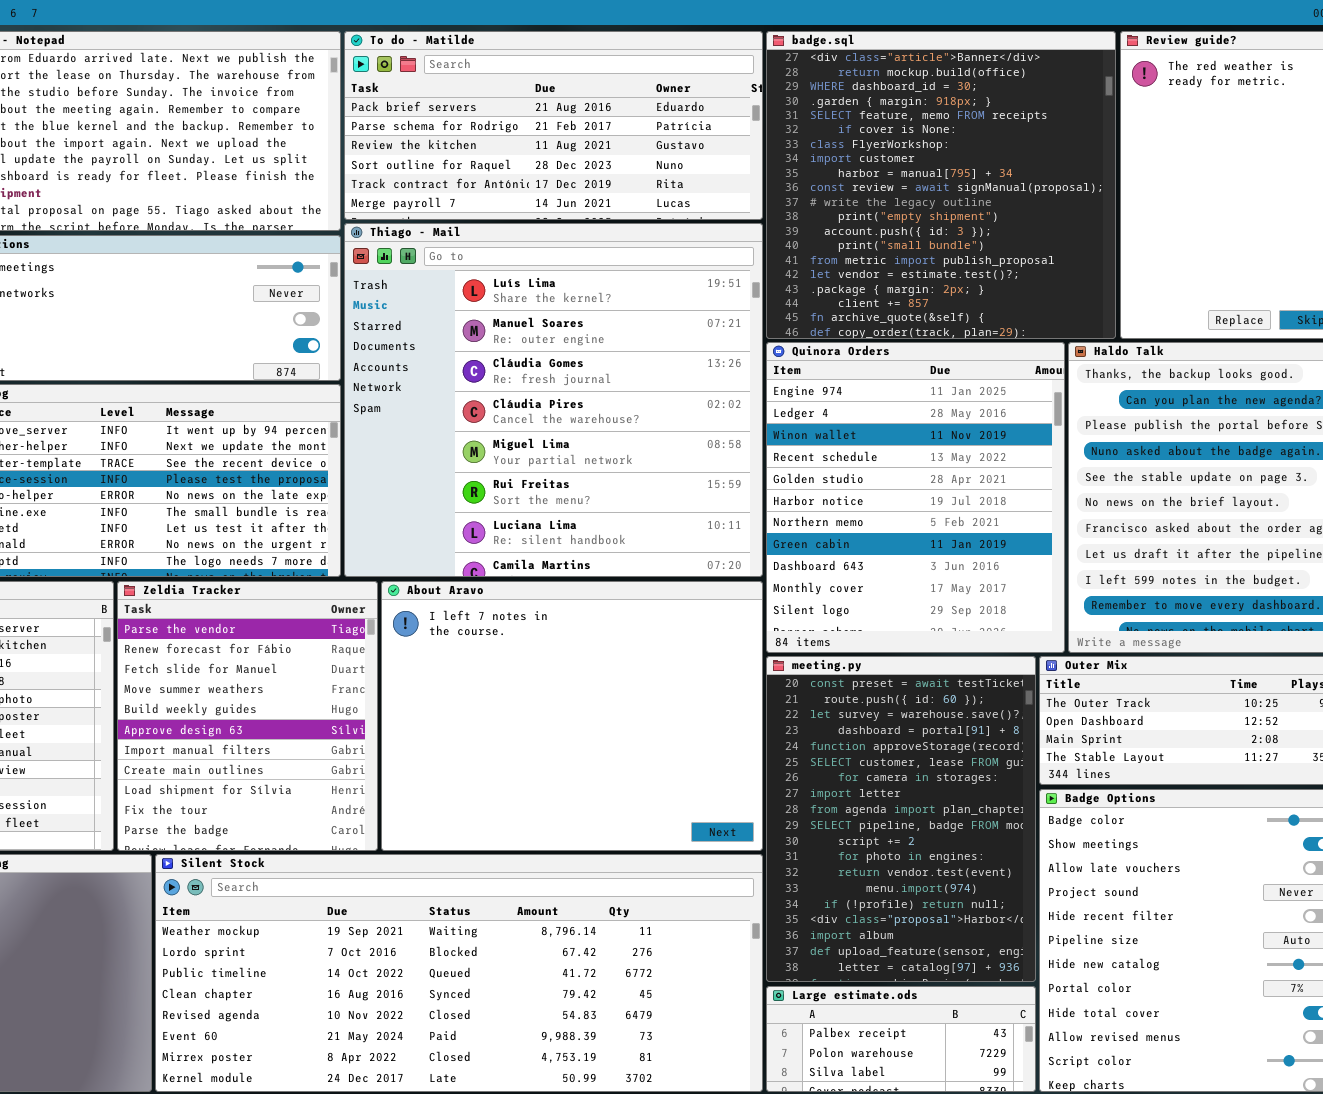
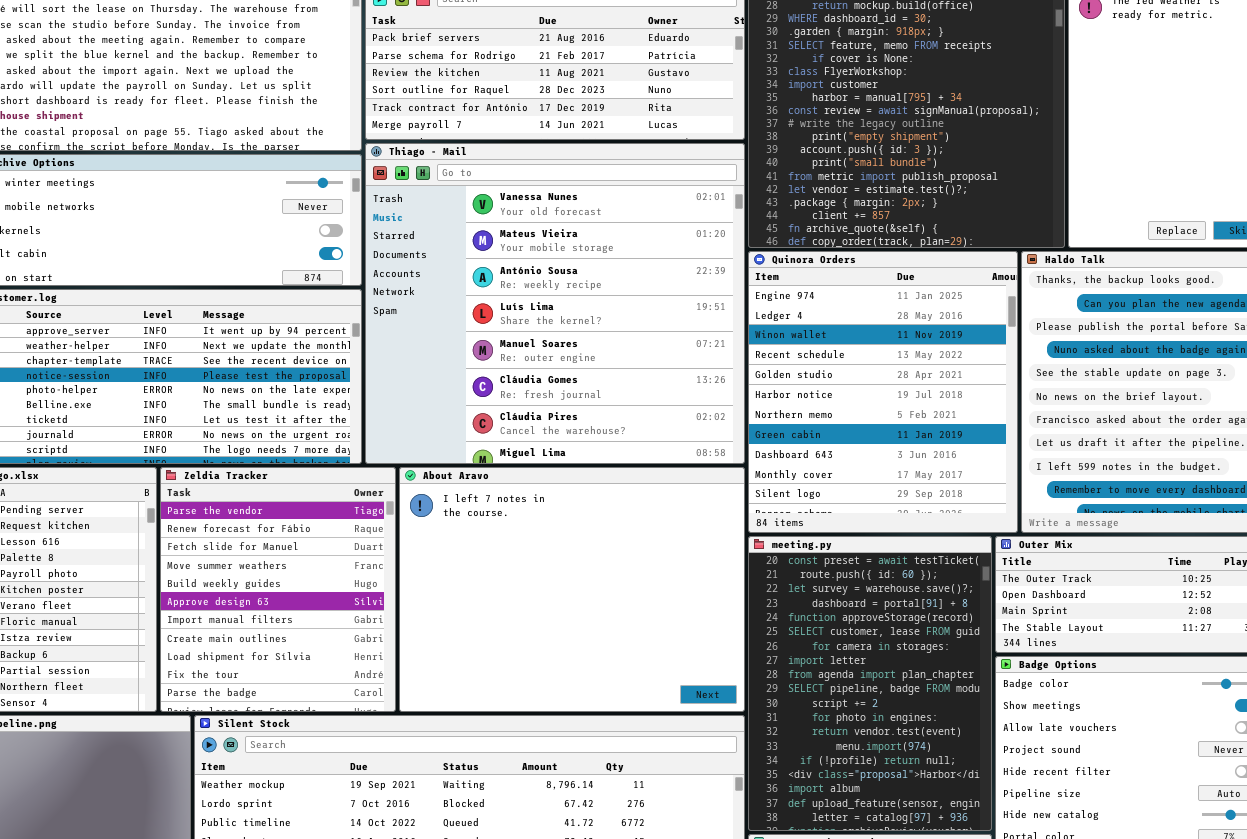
Thiago - Mail: [344,223,763,577] -> [365,143,745,464], scrolled up 3 rows

